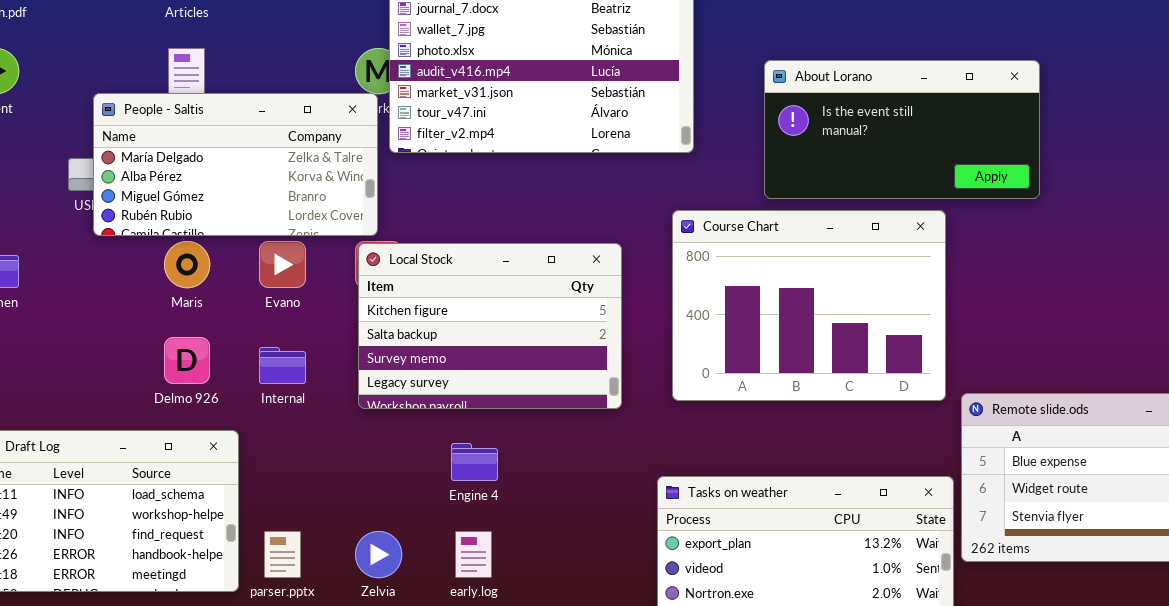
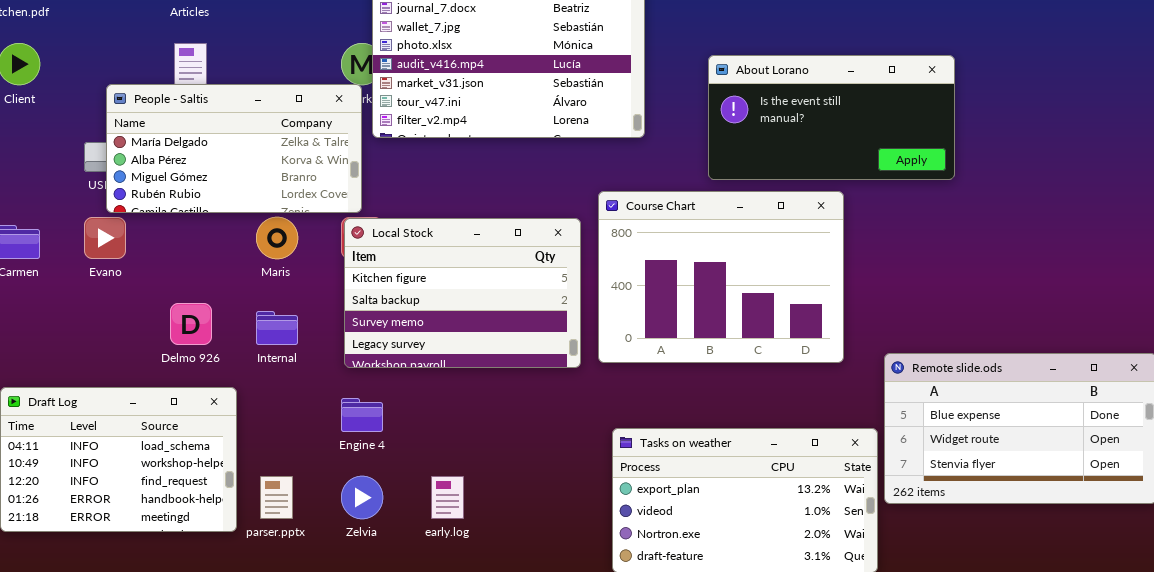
Course Chart: [672,210,946,401] -> [598,191,844,363], moved
Maris: [164,241,210,288] -> [256,217,298,259], moved
Evano: [259,241,306,288] -> [84,217,126,259], moved
Engine 4: [451,443,498,481] -> [341,398,383,432], moved

